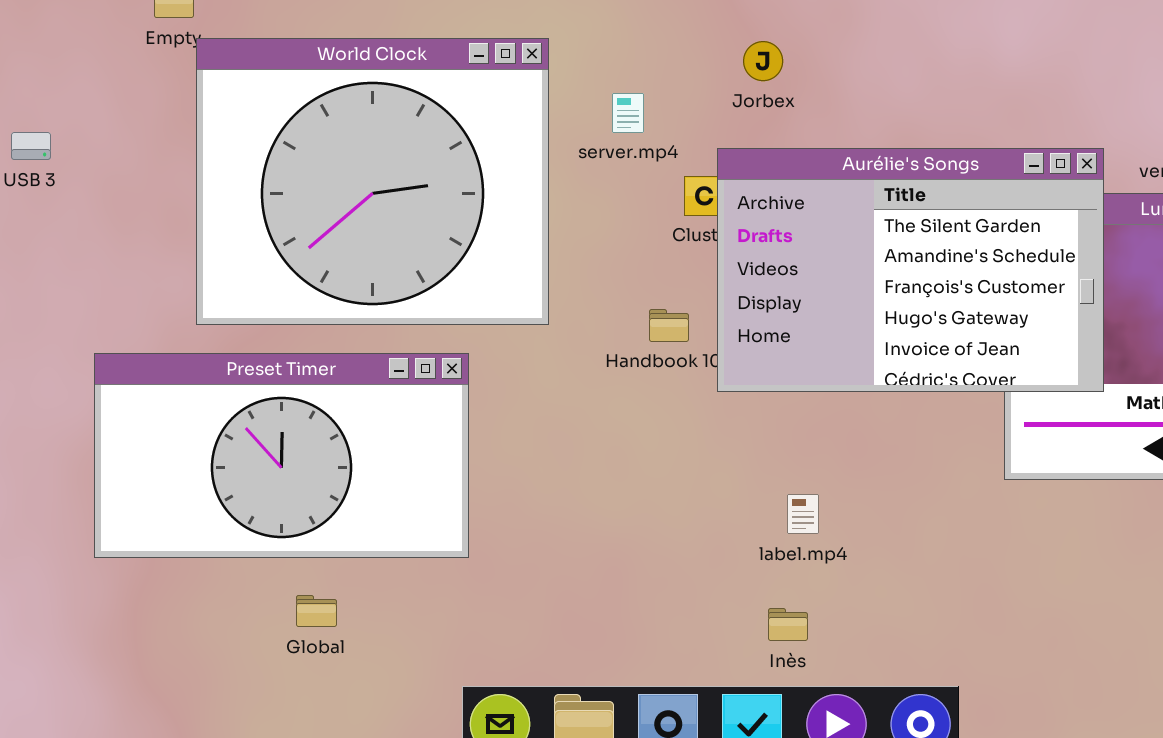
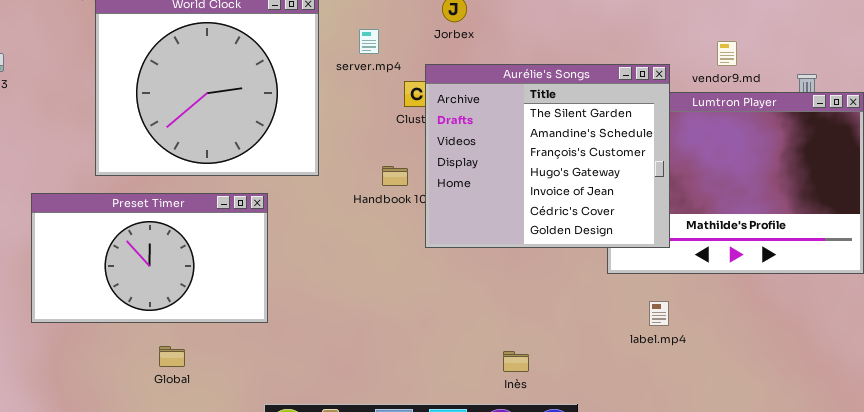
Aurélie's Songs: [717,148,1104,392] -> [425,64,670,248], resized
label.mp4: [787,494,819,534] -> [649,301,669,326], moved
Inès: [768,608,808,641] -> [503,351,529,372], moved

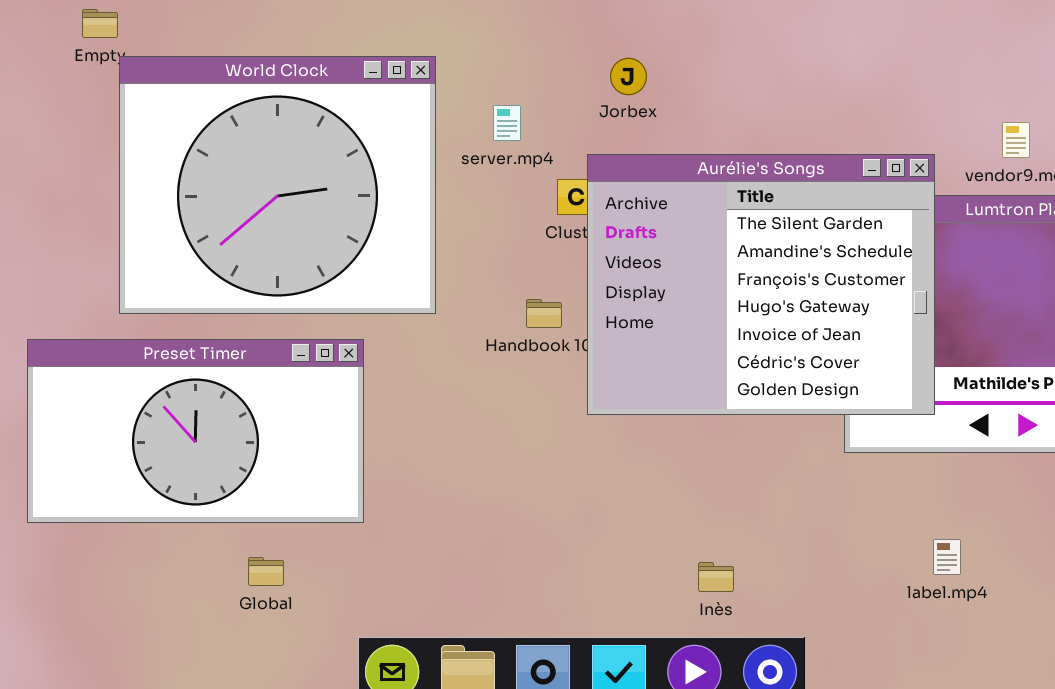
label.mp4: [649,301,669,326] -> [933,539,961,575], moved
Global: [159,346,185,367] -> [248,557,284,586], moved

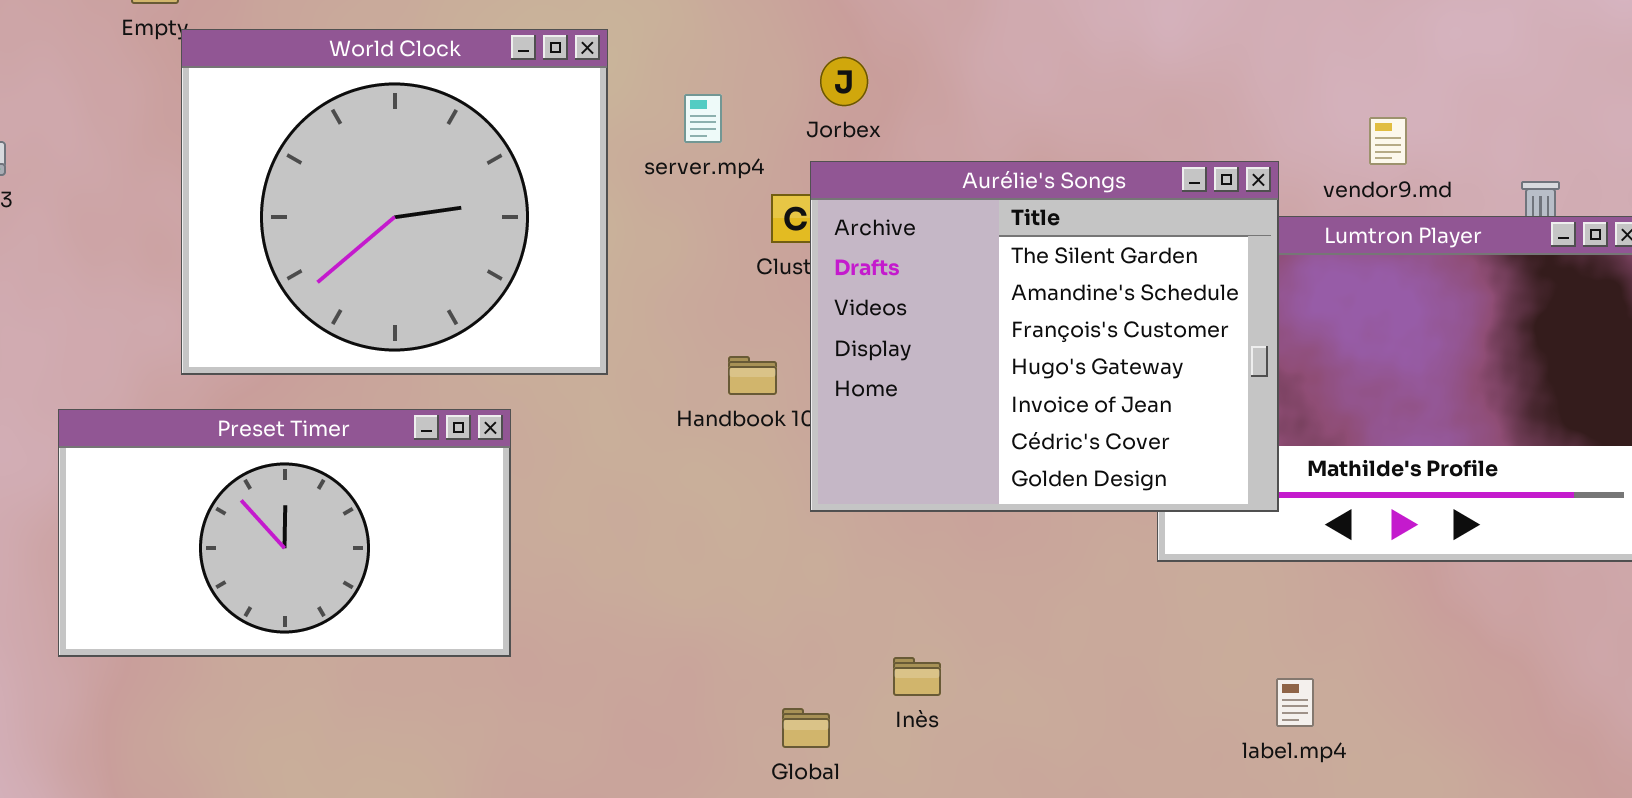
Jorbex: [610,58,647,95] -> [820,57,868,106], moved
Global: [248,557,284,586] -> [782,708,830,748], moved
Inès: [698,562,734,592] -> [893,657,941,696], moved

